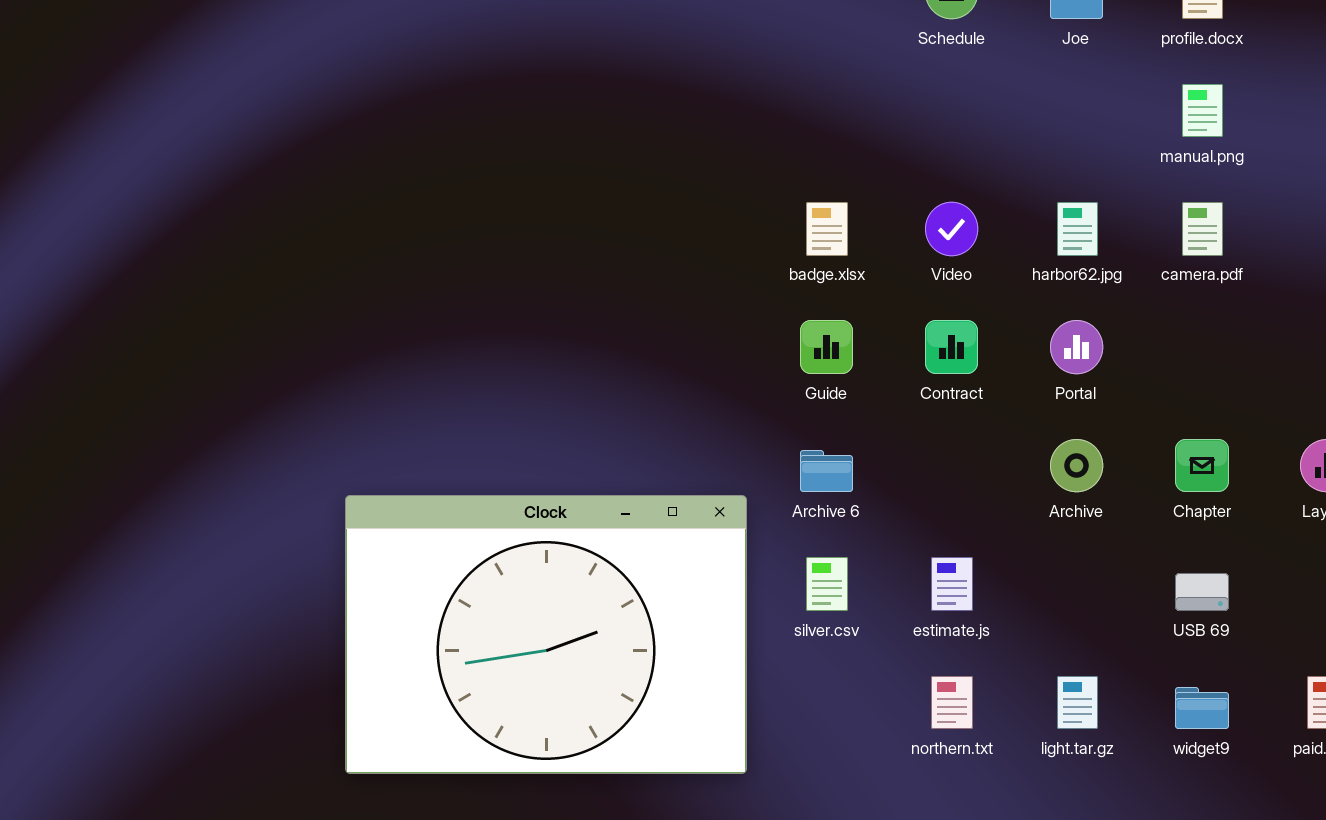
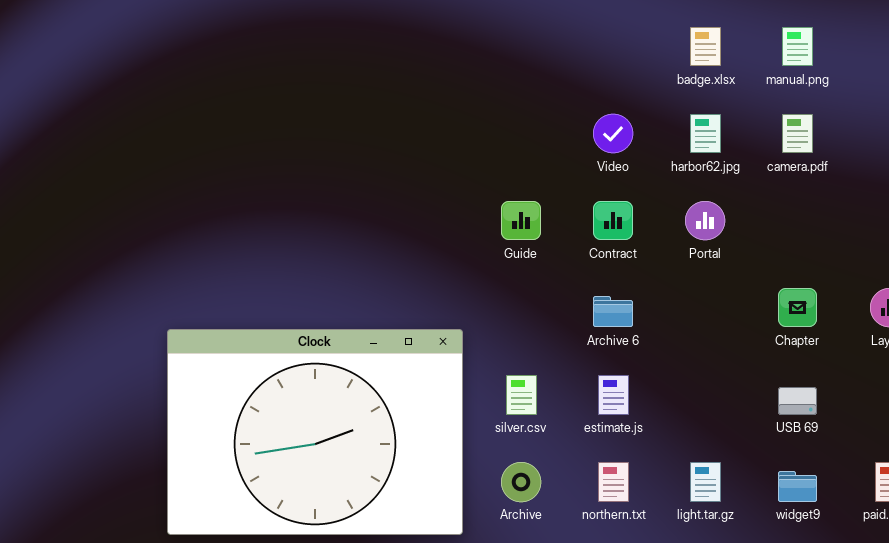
badge.xlsx: [806,202,848,256] -> [690,27,721,66], moved
Archive: [1050,439,1103,492] -> [501,462,541,502], moved
Archive 6: [800,450,853,492] -> [593,296,633,327], moved

